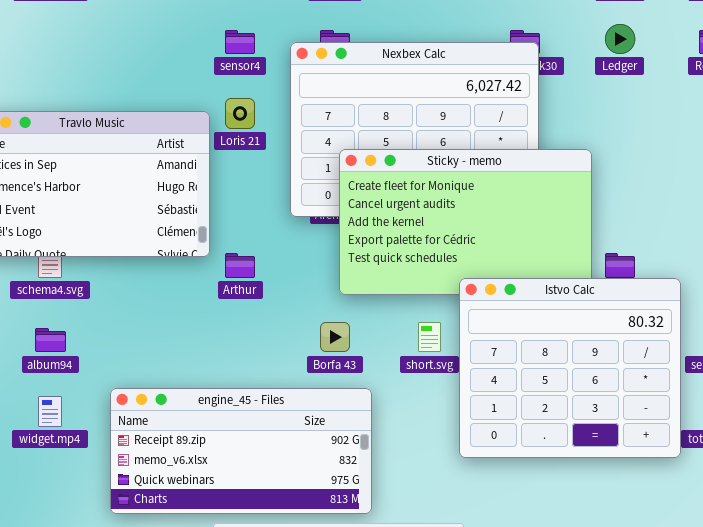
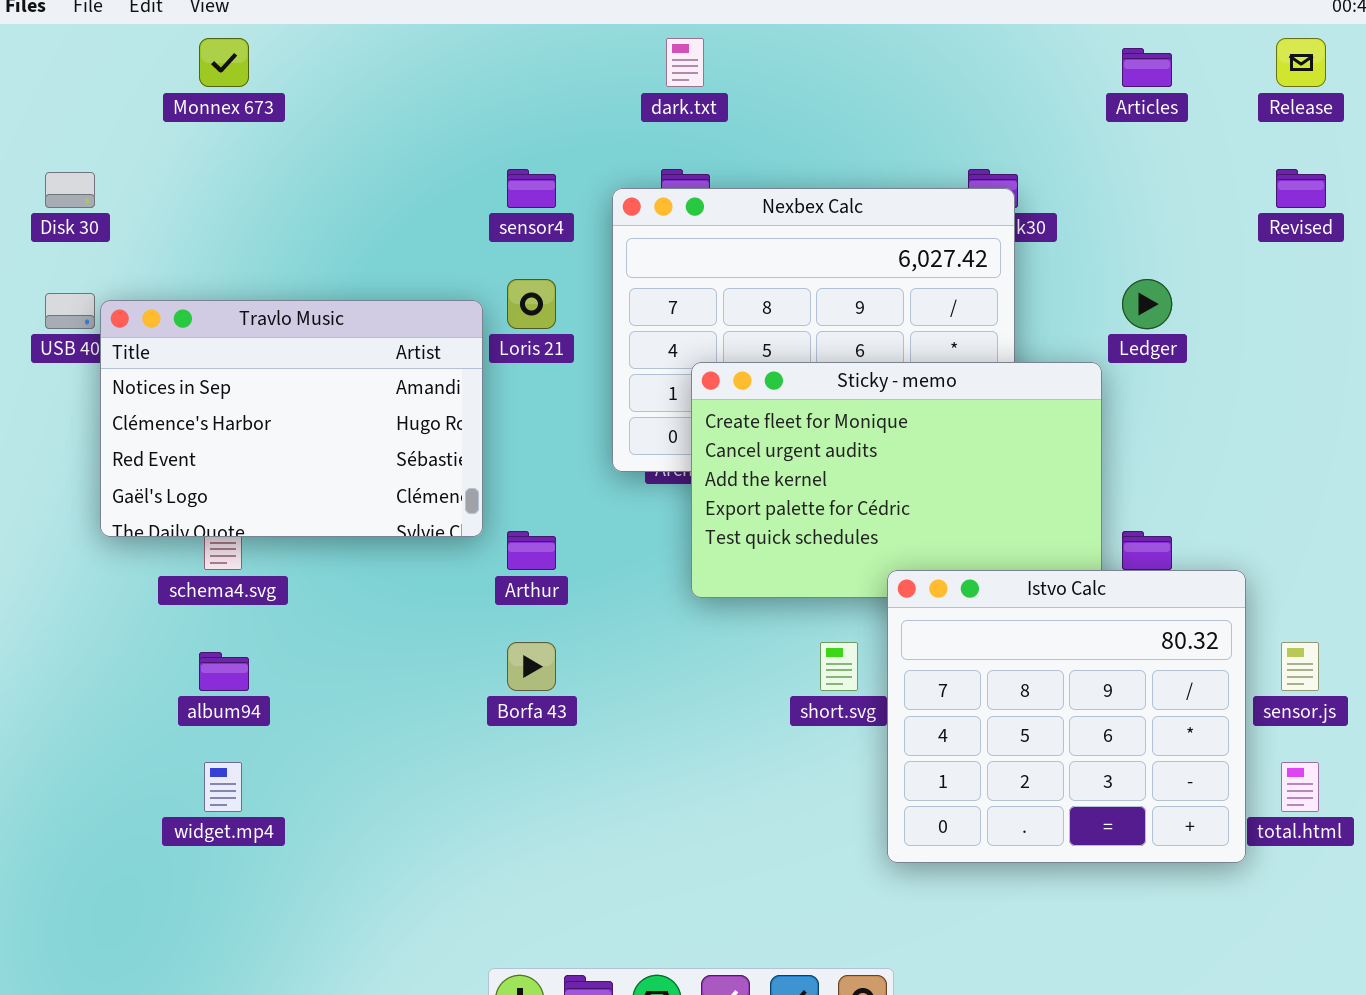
Ledger: [605,24,635,54] -> [1122,279,1172,329], moved
Borfa 43: [320,322,350,352] -> [507,642,556,691], moved
engine_45 - Files: [110,388,372,514] -> none, closed

